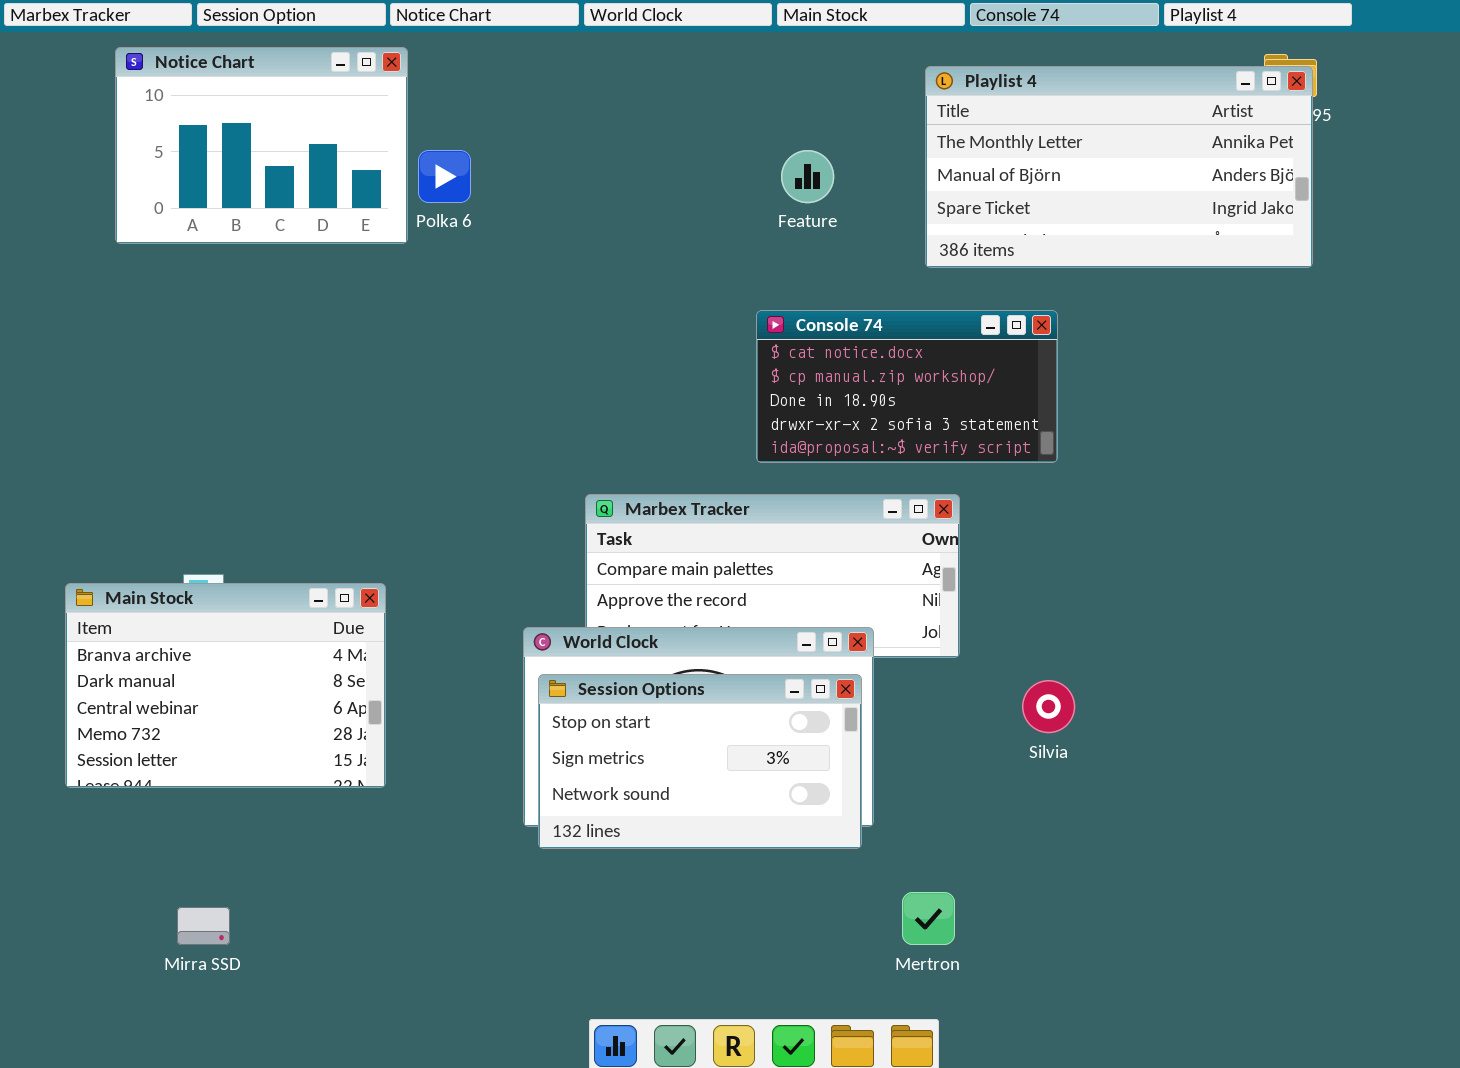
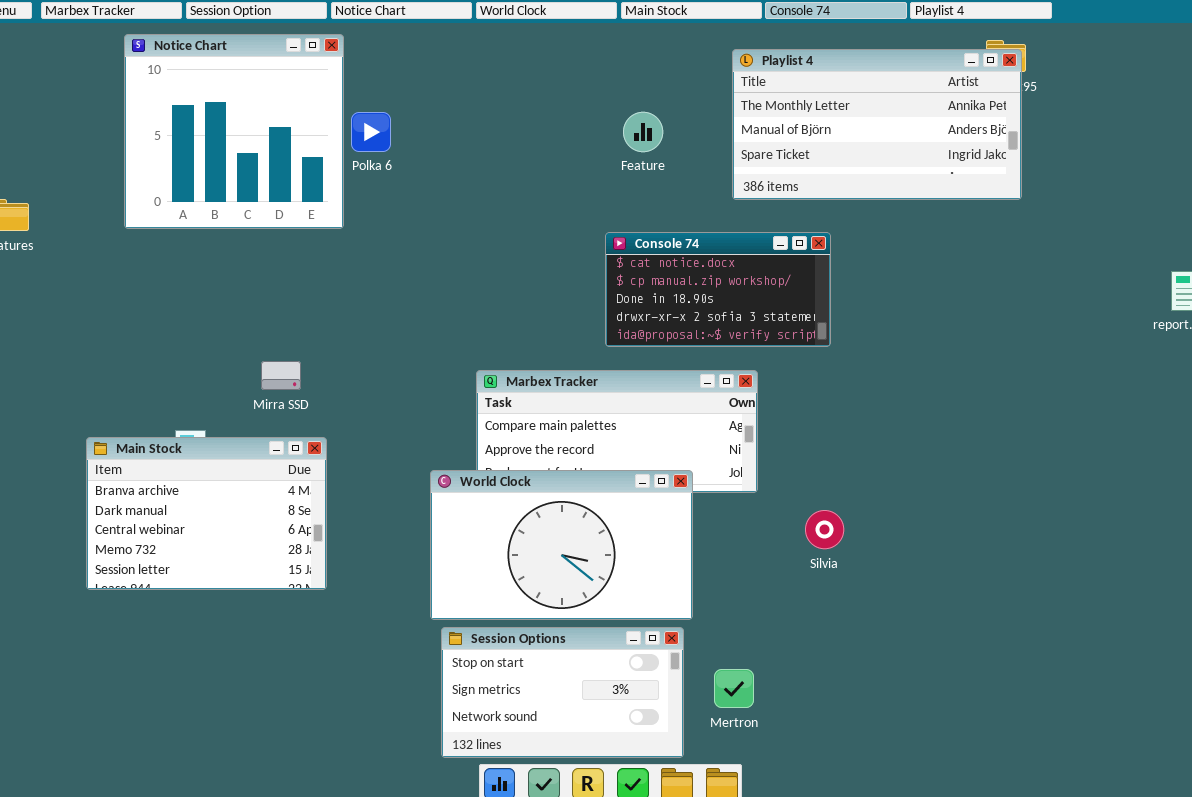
Notice Chart: [115,47,408,244] -> [124,34,344,229], resized
Session Options: [538,674,862,849] -> [441,627,684,758], moved
Mirra SSD: [177,907,230,945] -> [261,361,301,390], moved

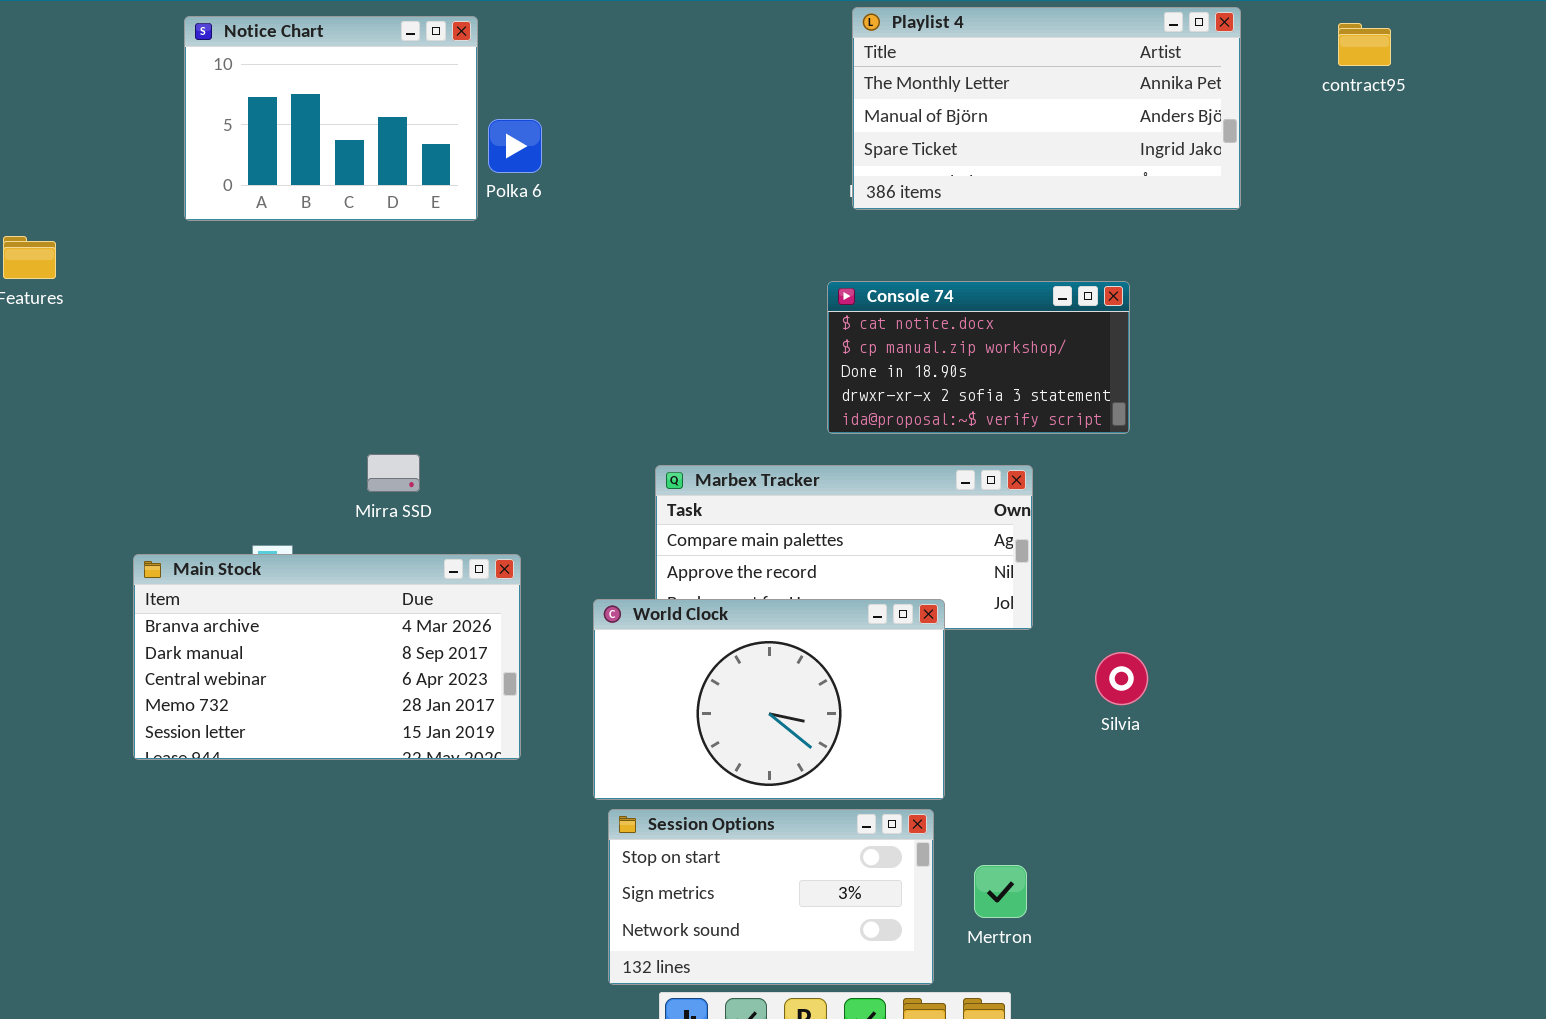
Notice Chart: [124,34,344,229] -> [184,16,478,221], resized
Playlist 4: [732,49,1022,200] -> [852,7,1241,210], moved
Main Stock: [86,437,327,590] -> [133,554,521,760], resized

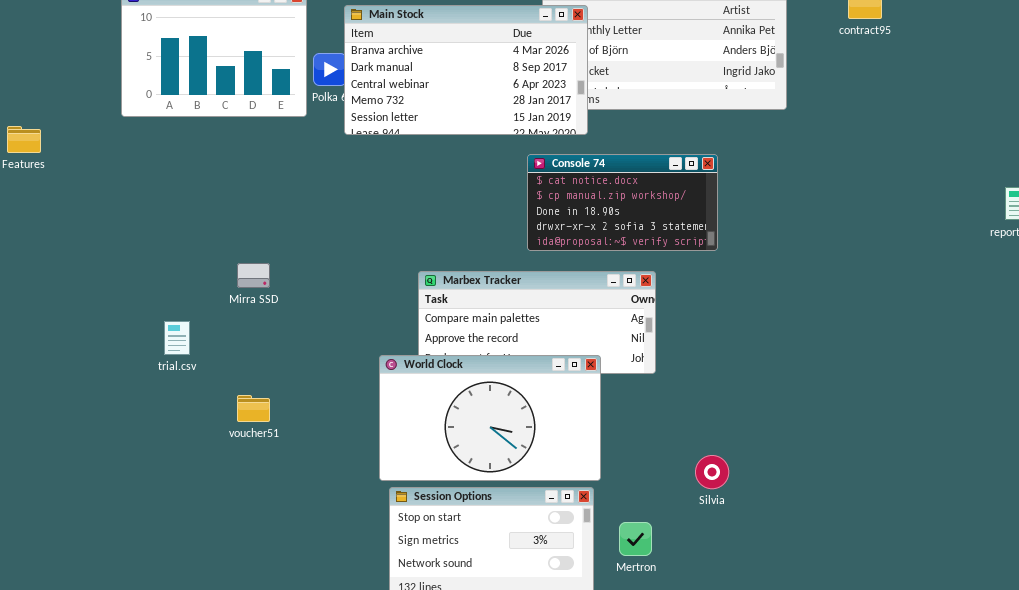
Main Stock: [133,554,521,760] -> [344,5,588,135], moved
Silvia: [1095,652,1148,705] -> [695,455,729,489], moved

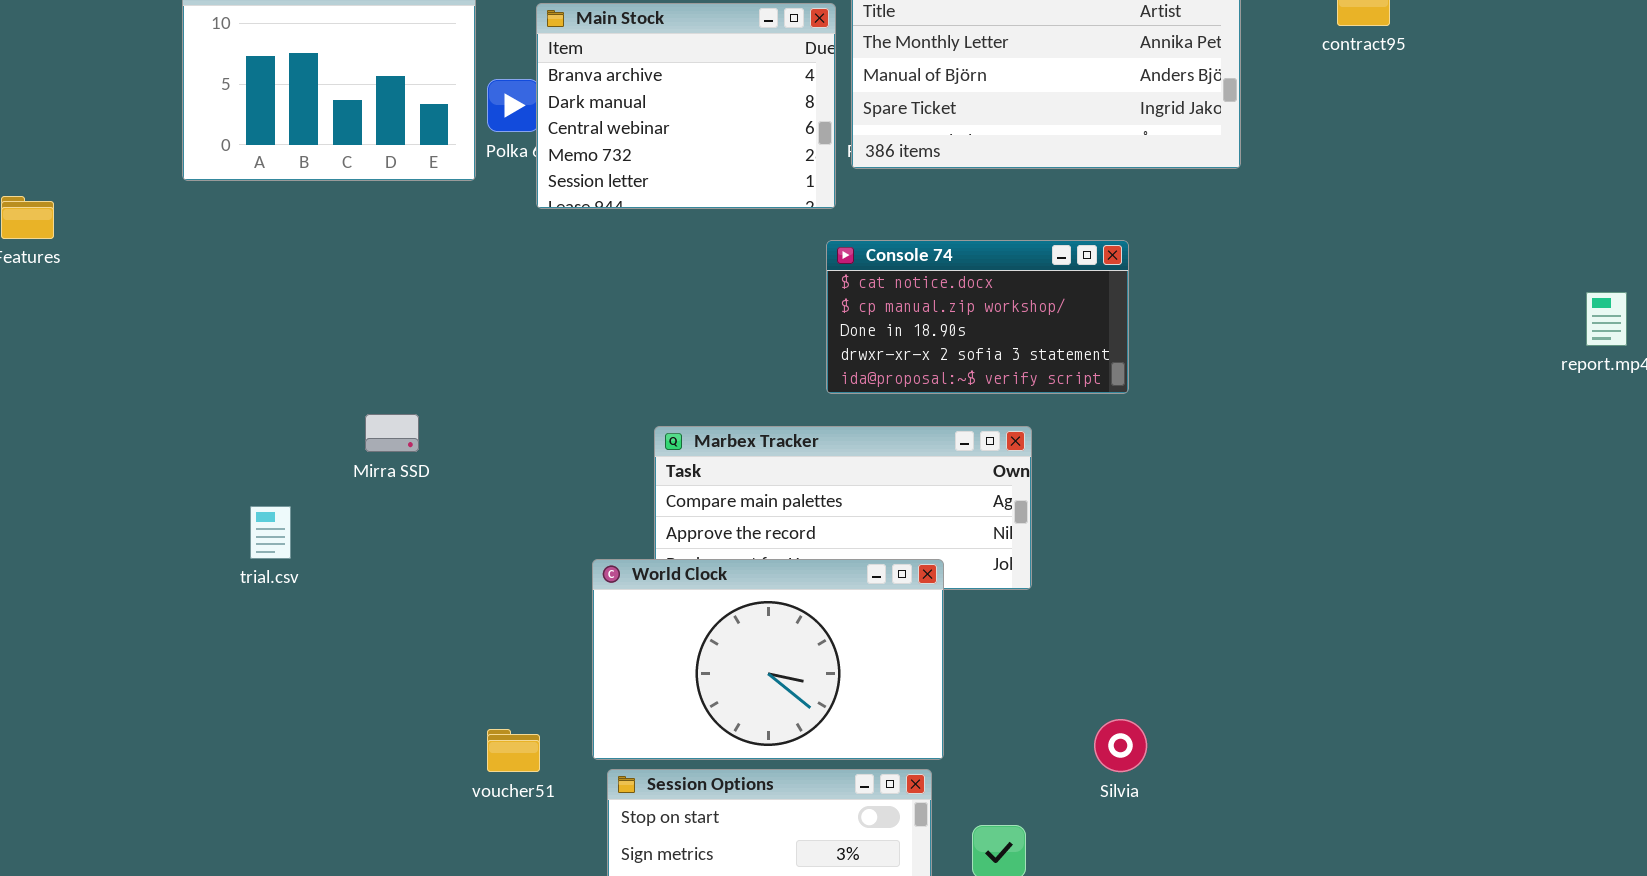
Main Stock: [344,5,588,135] -> [536,3,836,209], resized
voucher51: [237,395,270,422] -> [487,729,540,772], moved

